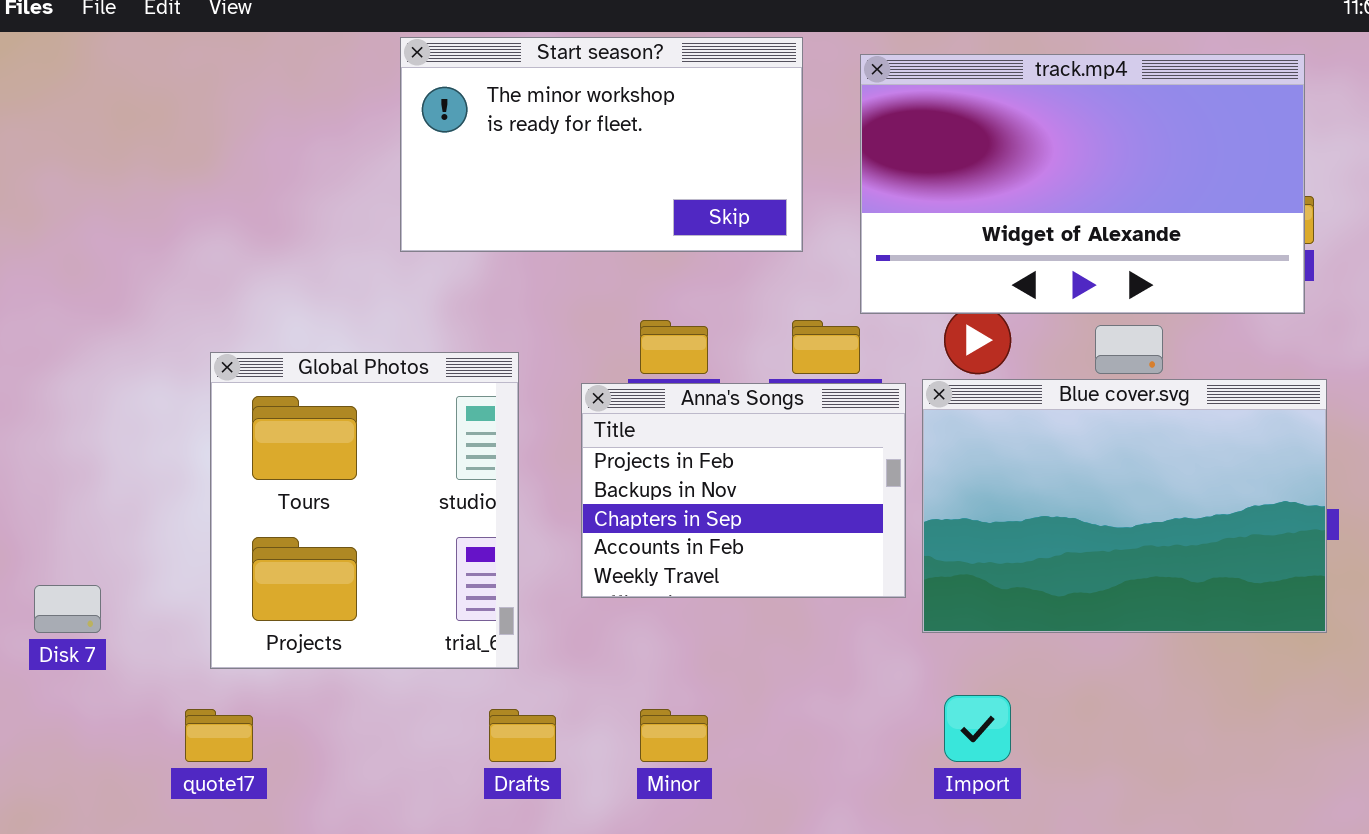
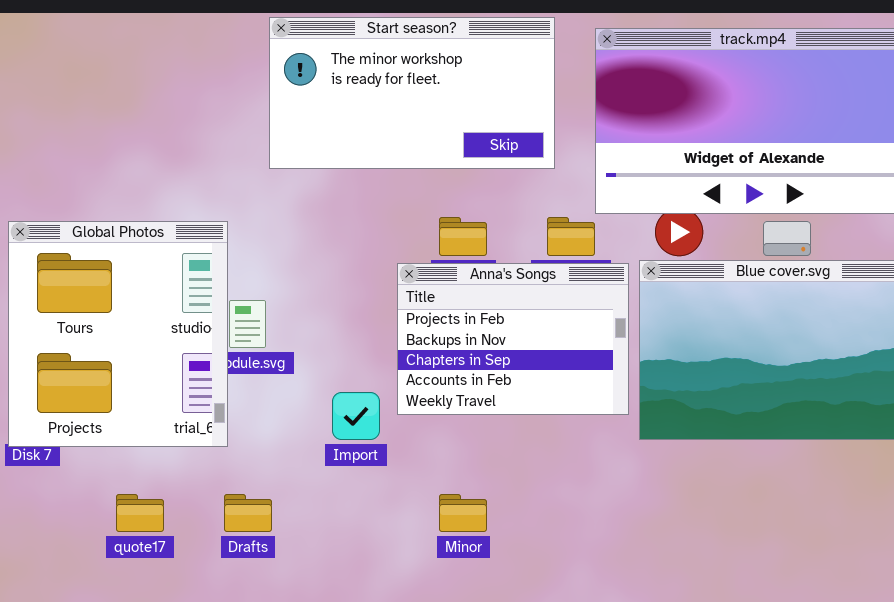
Global Photos: [210,352,519,669] -> [8,221,228,447], moved
Import: [944,695,1011,762] -> [332,392,380,440], moved
Drafts: [489,709,556,762] -> [224,494,272,532], moved

